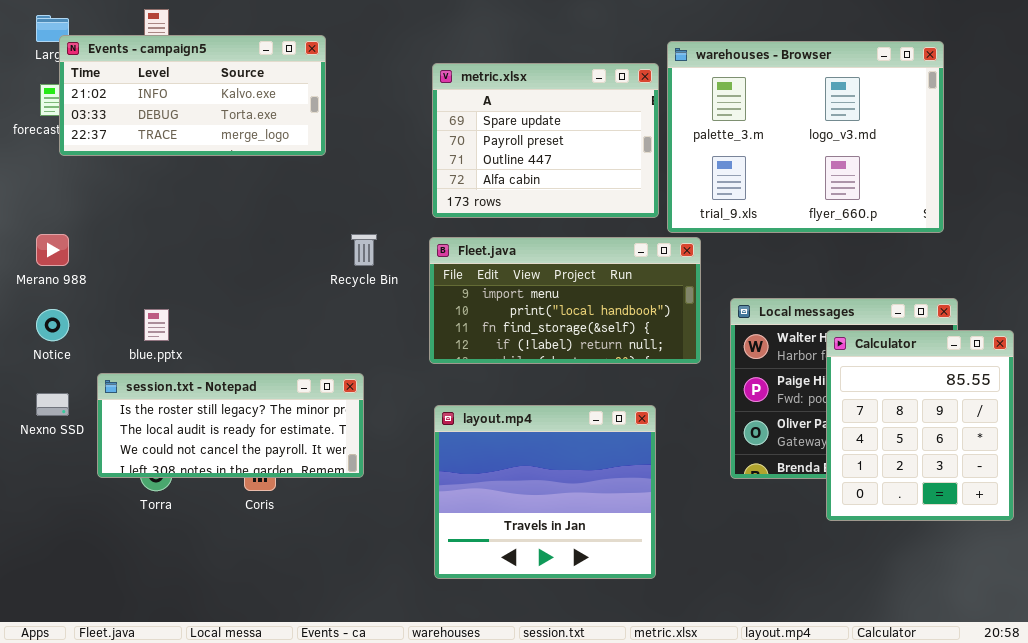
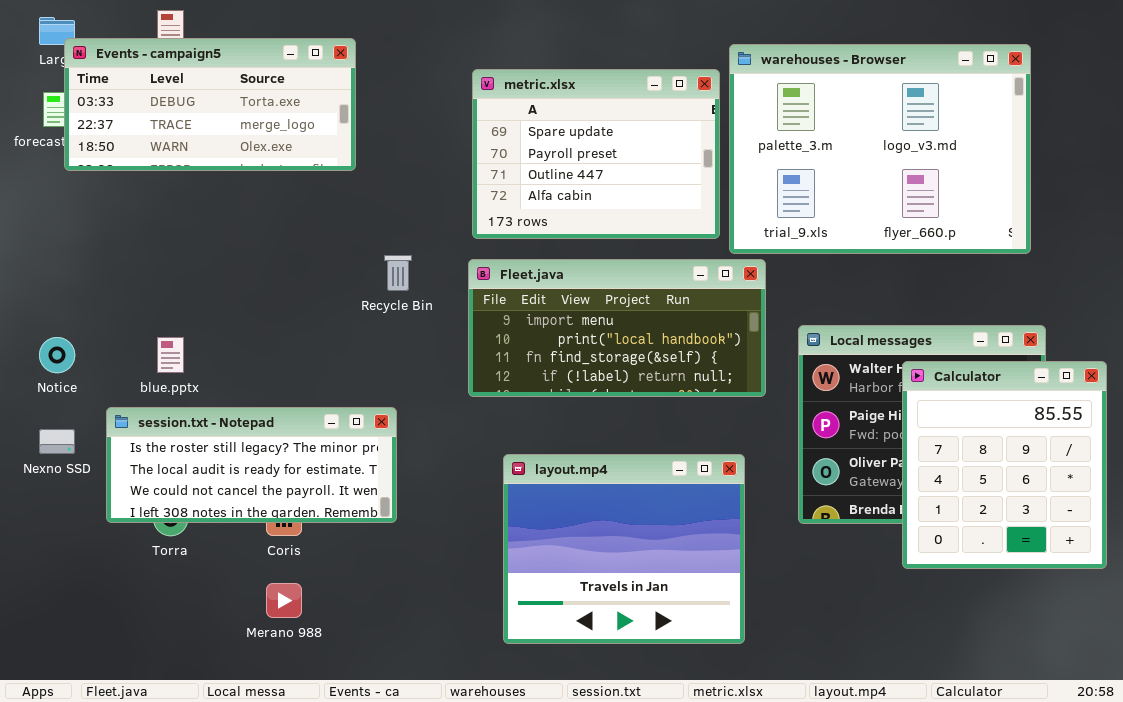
Events - campaign5: [59,35,326,156] -> [64,38,356,171], scrolled down 1 row
Merano 988: [36,234,69,266] -> [266,583,302,618], moved
layout.mp4: [434,405,656,579] -> [503,454,745,644], moved

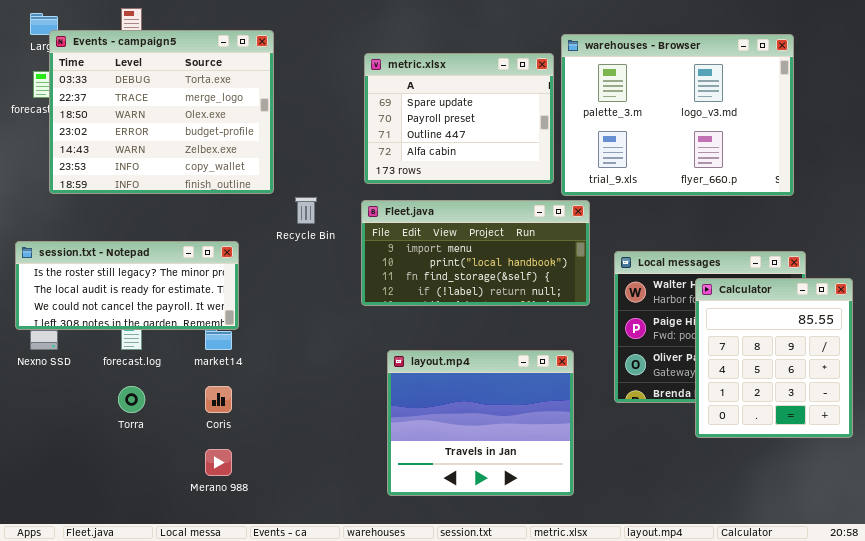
Events - campaign5: [64,38,356,171] -> [49,30,274,194], resized
session.txt - Notepad: [106,407,397,523] -> [15,241,239,330], moved

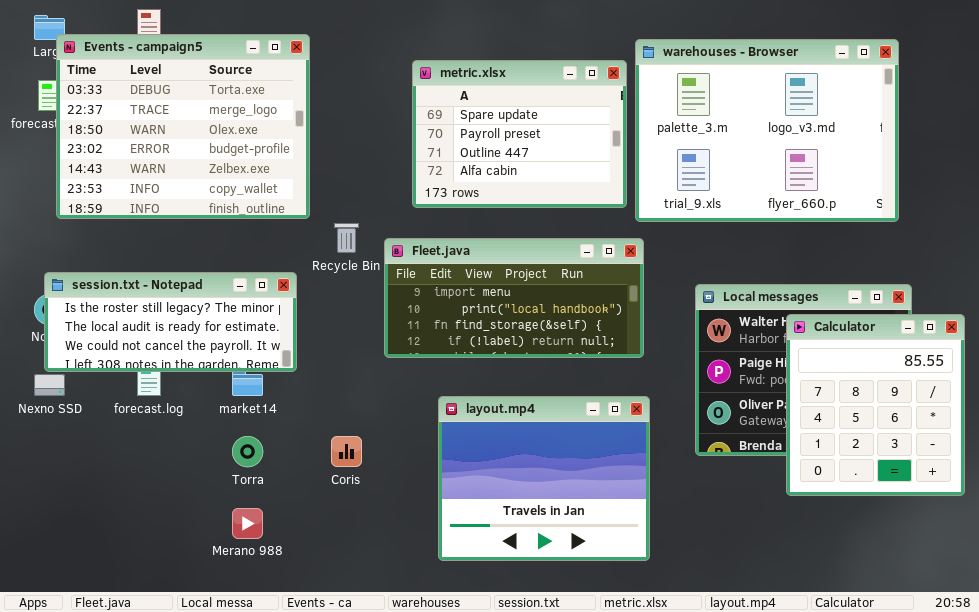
Fleet.java: [361,200,590,306] -> [384,238,644,358], moved
session.txt - Notepad: [15,241,239,330] -> [44,272,297,372], moved
Torra: [118,386,145,413] -> [232,436,263,467], moved
Coris: [205,386,232,413] -> [331,436,362,467], moved

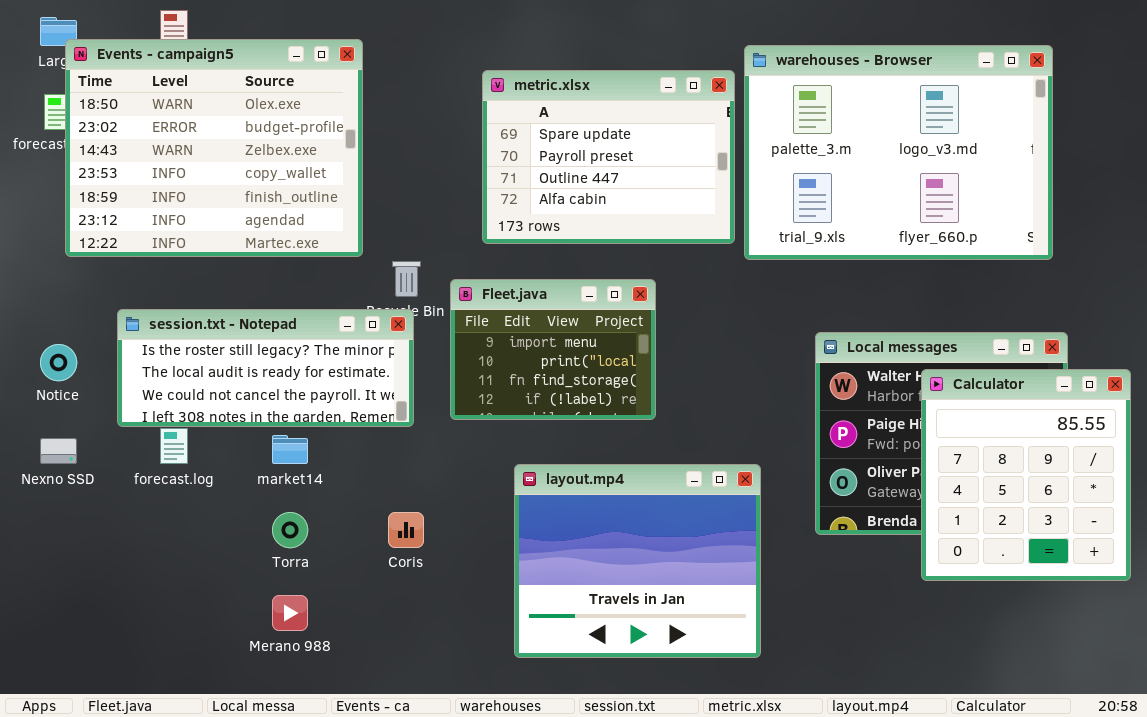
Events - campaign5: [56,34,310,219] -> [65,39,363,257], scrolled down 2 rows
Fleet.java: [384,238,644,358] -> [450,279,656,420], resized
session.txt - Notepad: [44,272,297,372] -> [117,309,414,427], moved

